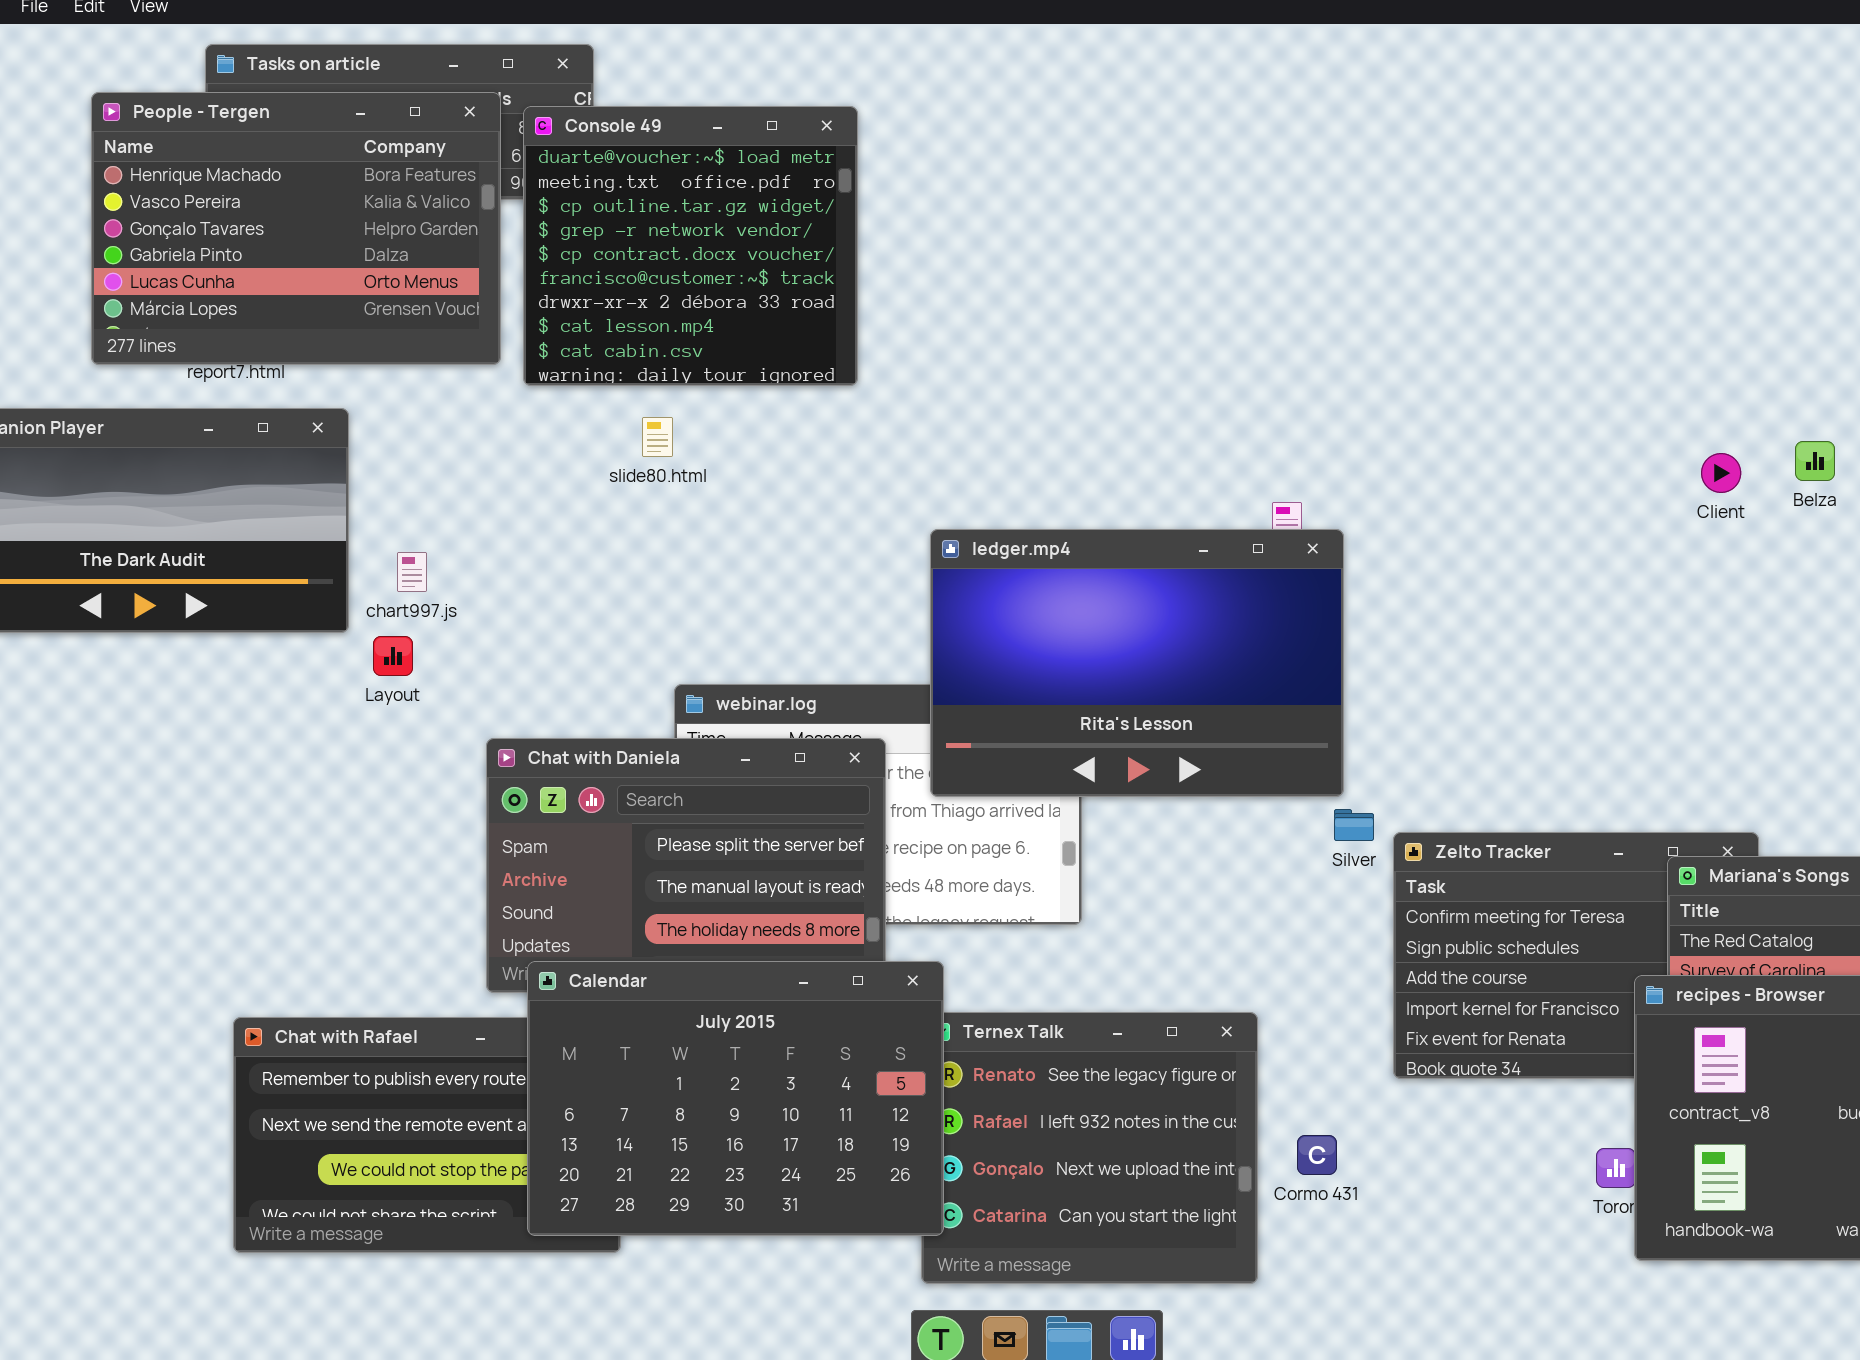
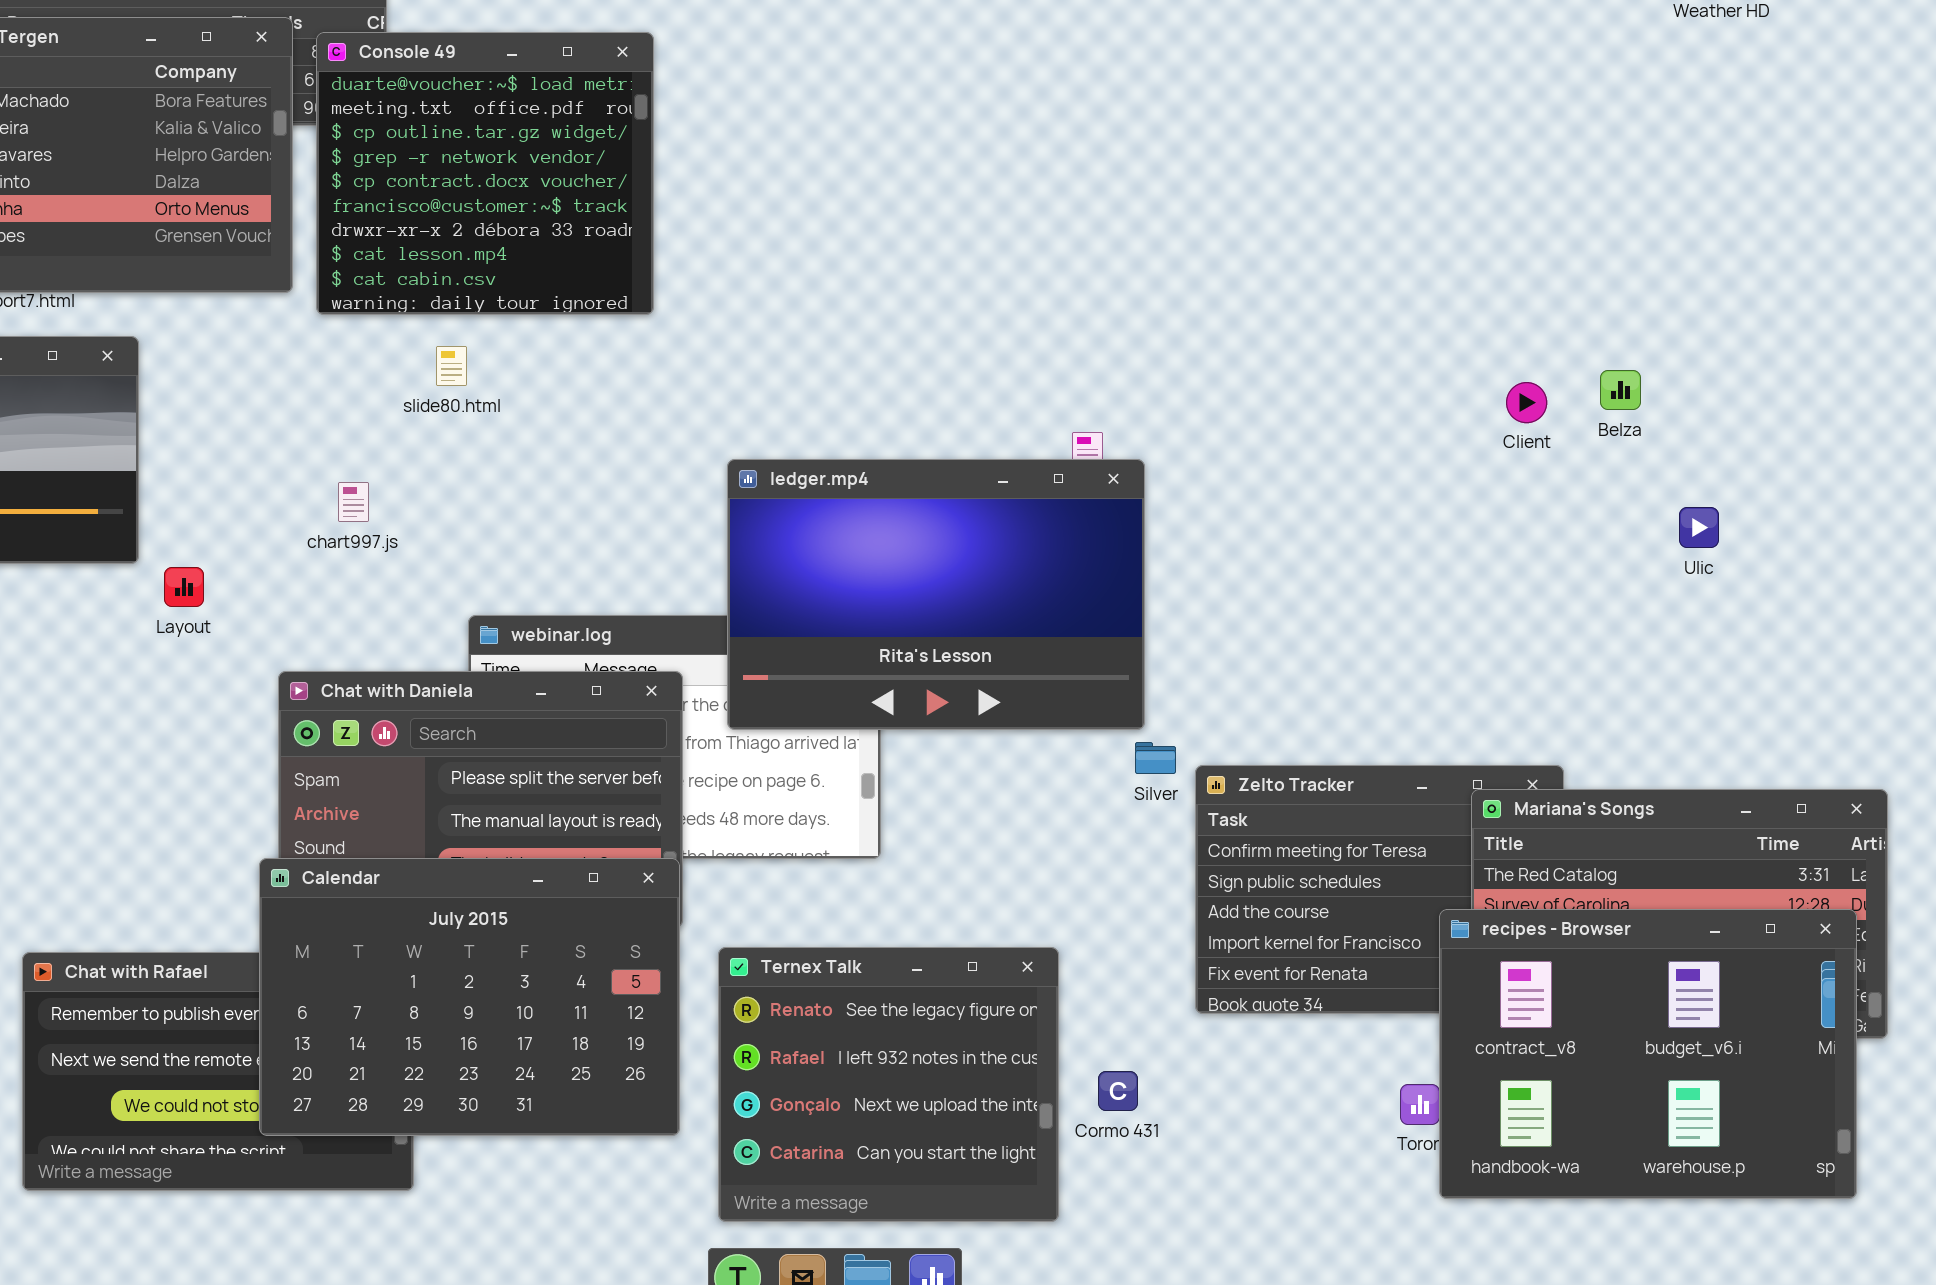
chart997.js: [397,552,427,592] -> [338,482,369,522], moved
Calendar: [527,961,944,1236] -> [259,858,680,1136], moved

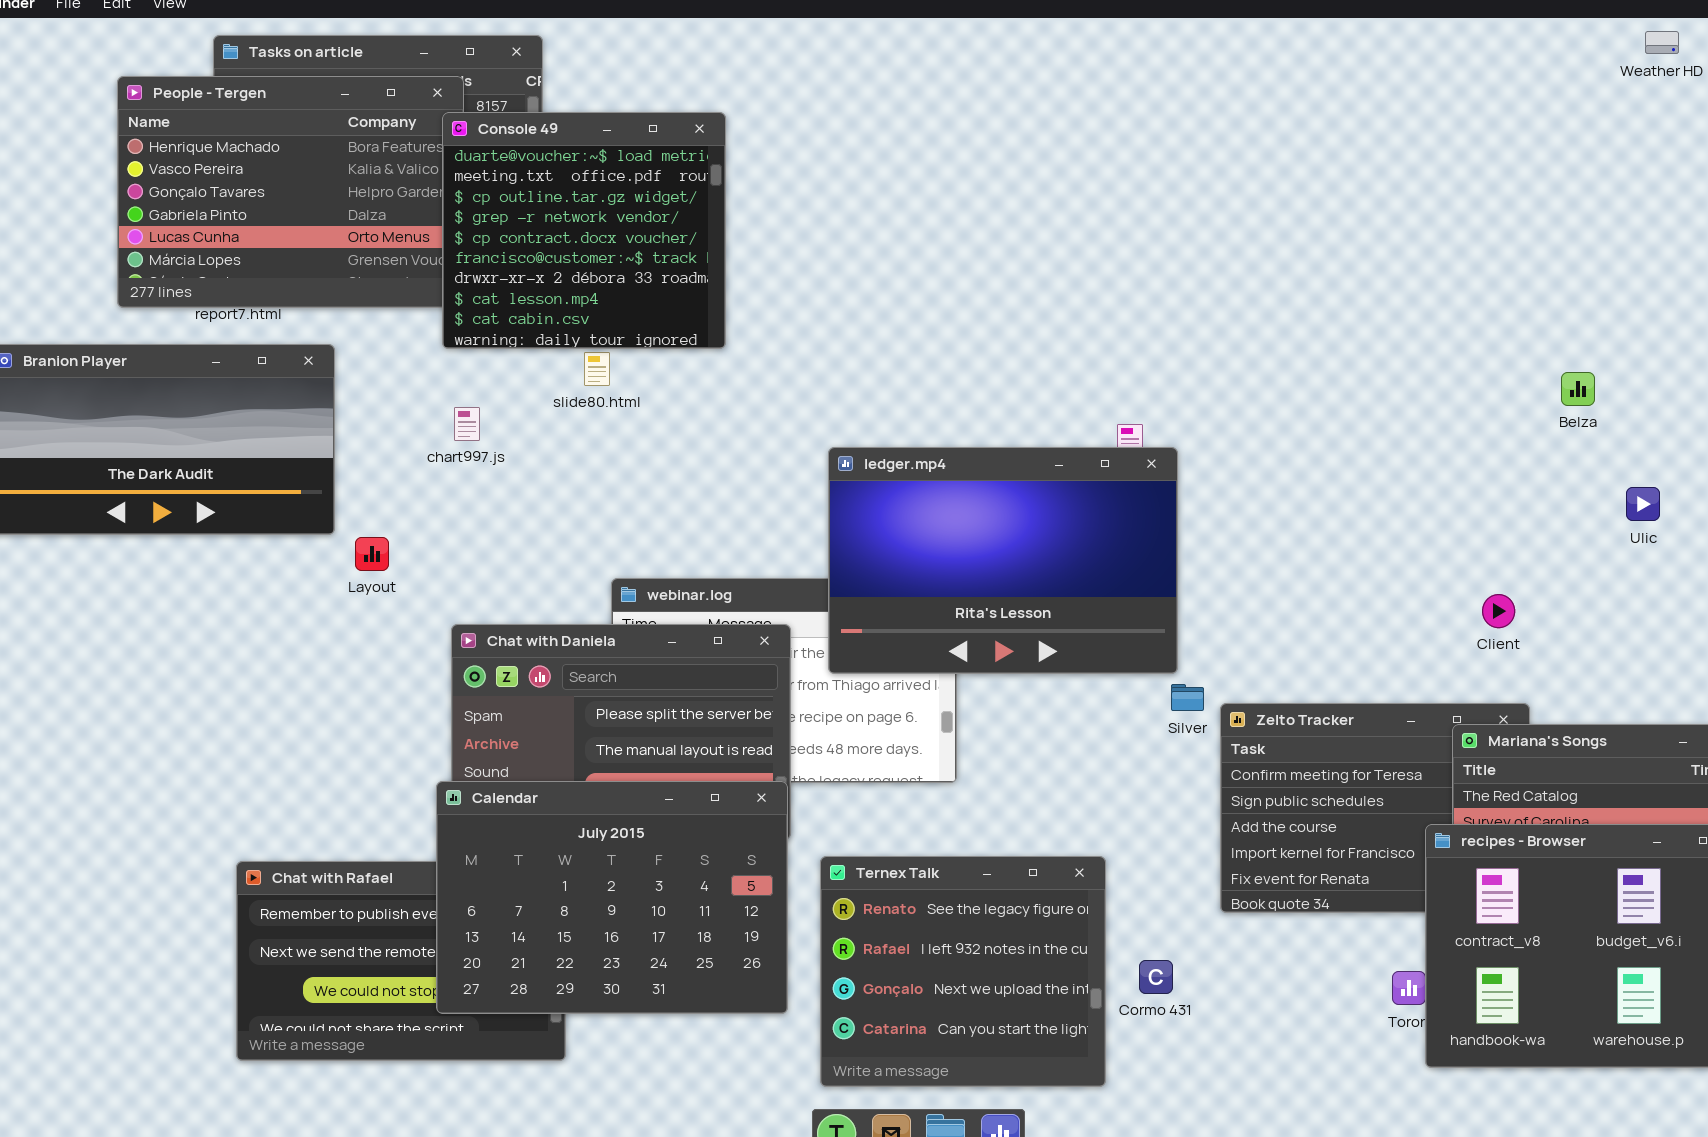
Console 49: [316,32,654,315] -> [442,112,726,349], moved
Client: [1506,382,1547,423] -> [1482,594,1515,628], moved
chart997.js: [338,482,369,522] -> [454,407,480,441], moved

